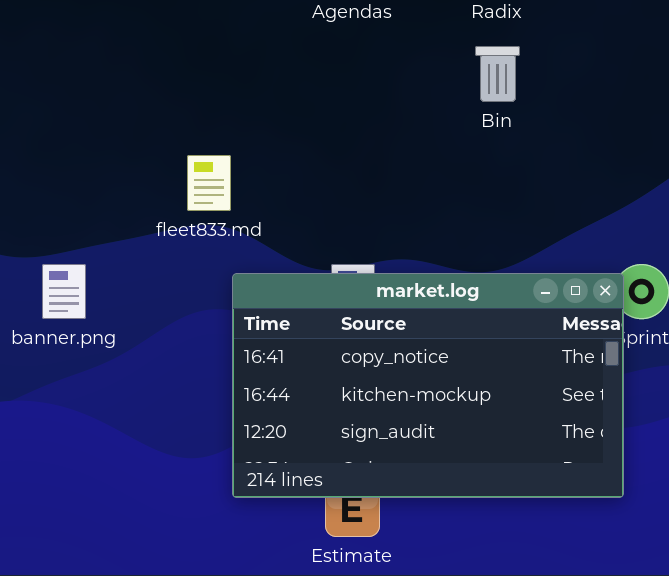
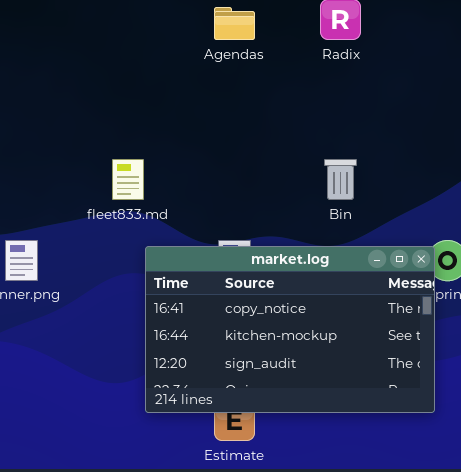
Bin: [475,46,520,102] -> [324,159,357,200], moved

